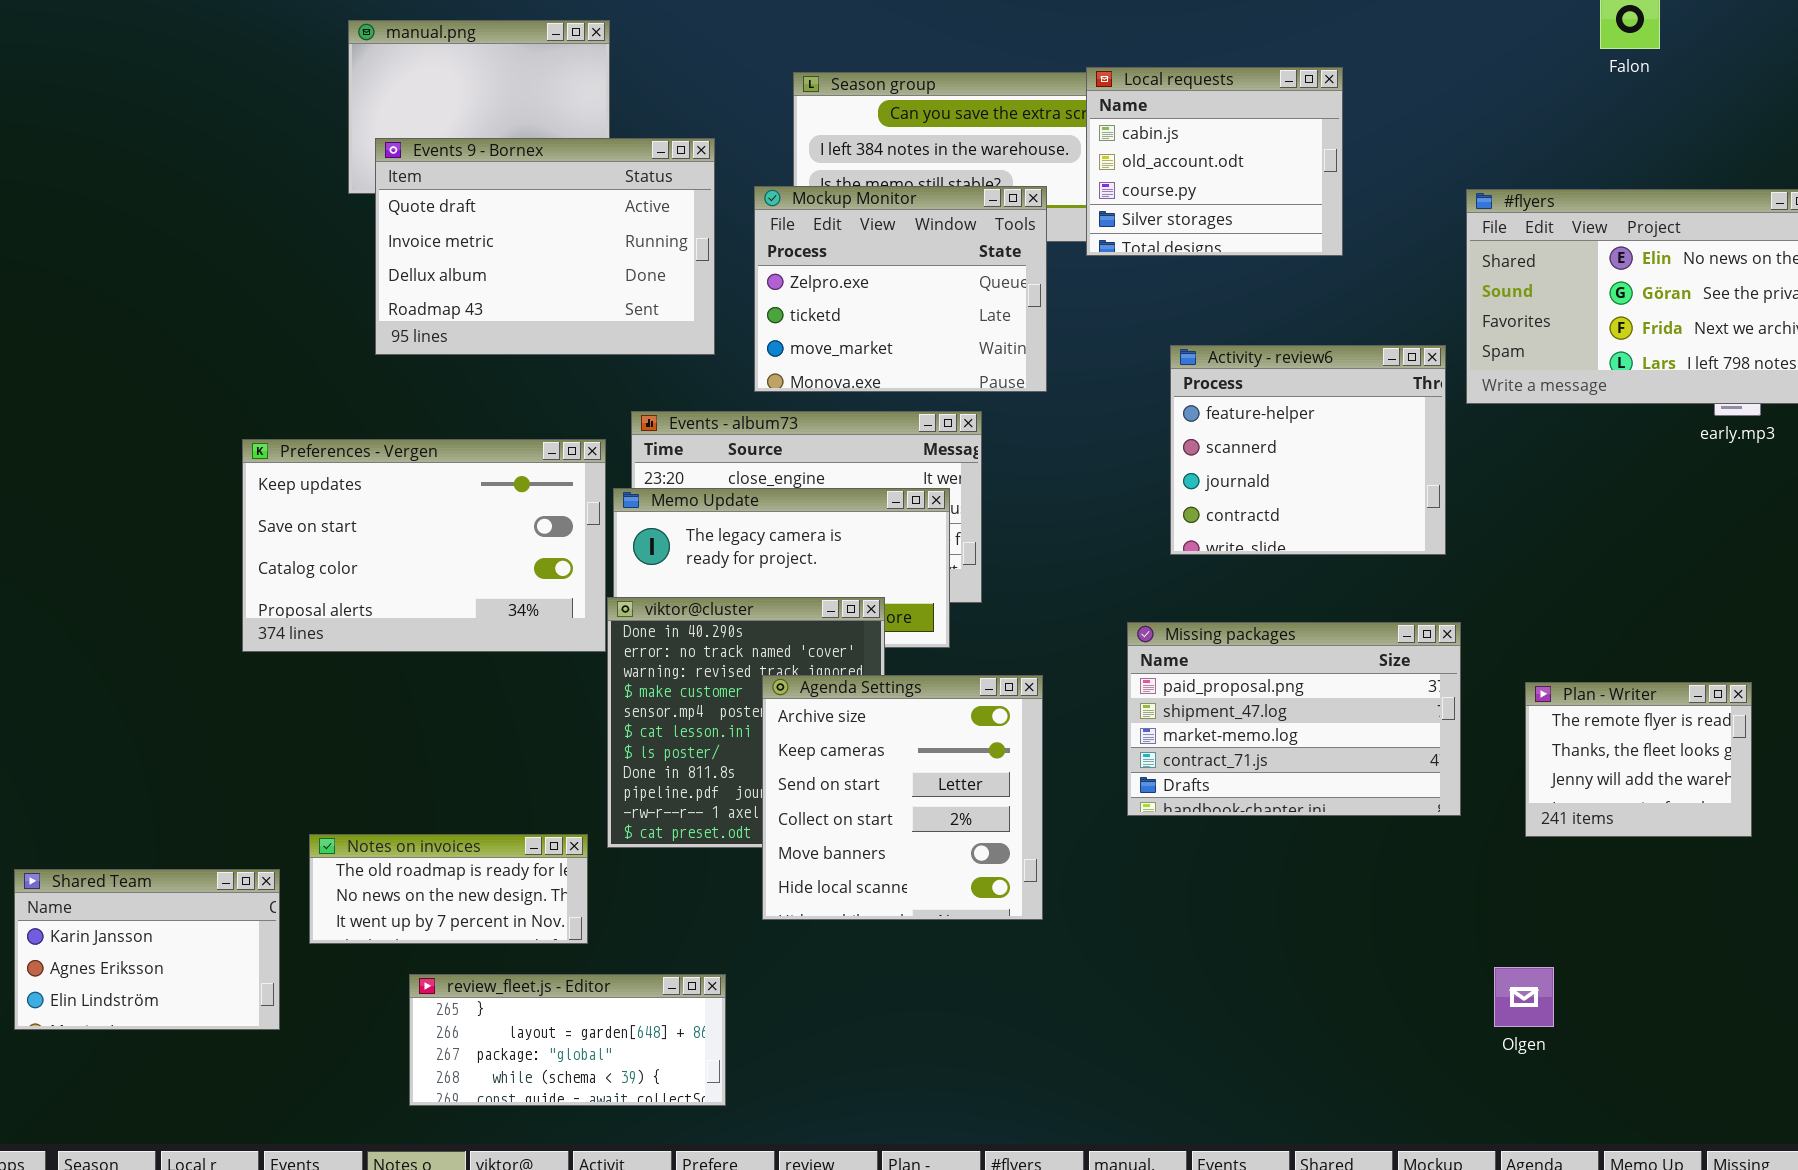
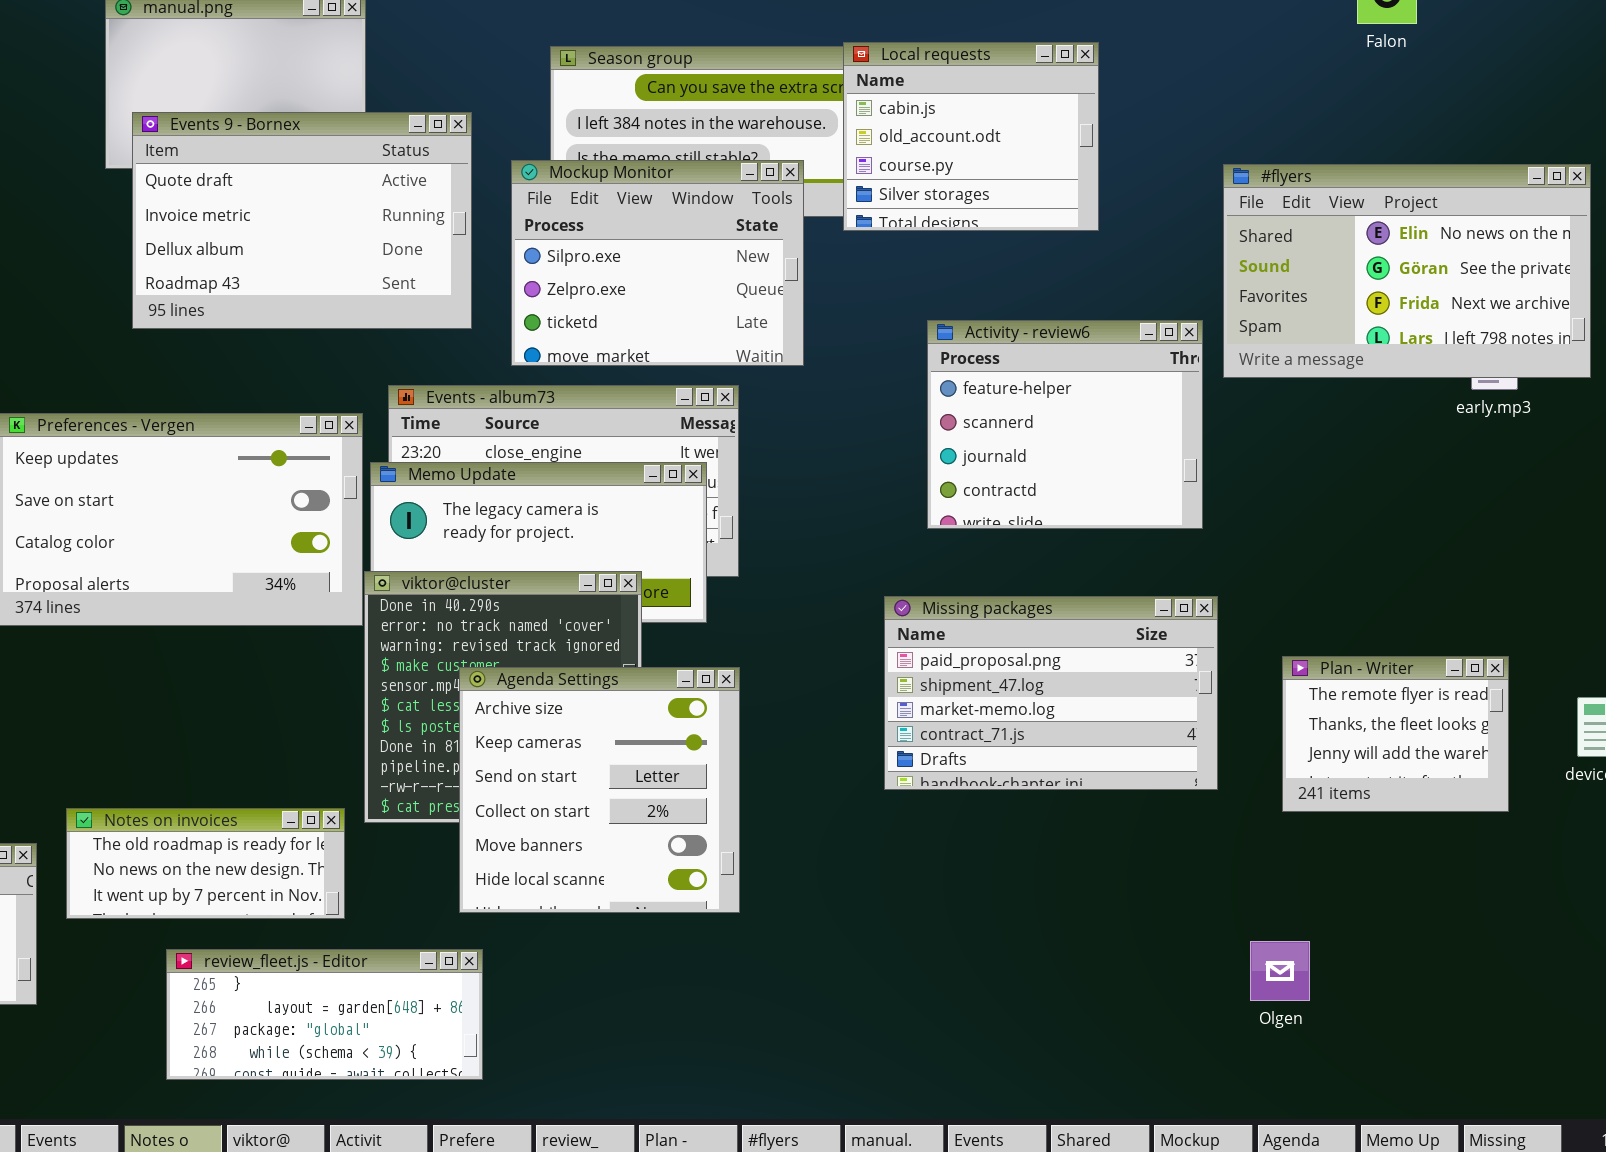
Mockup Monitor: [754,186,1047,392] -> [511,160,804,366], scrolled up 1 row
Agenda Settings: [762,675,1043,920] -> [459,667,740,913], moved

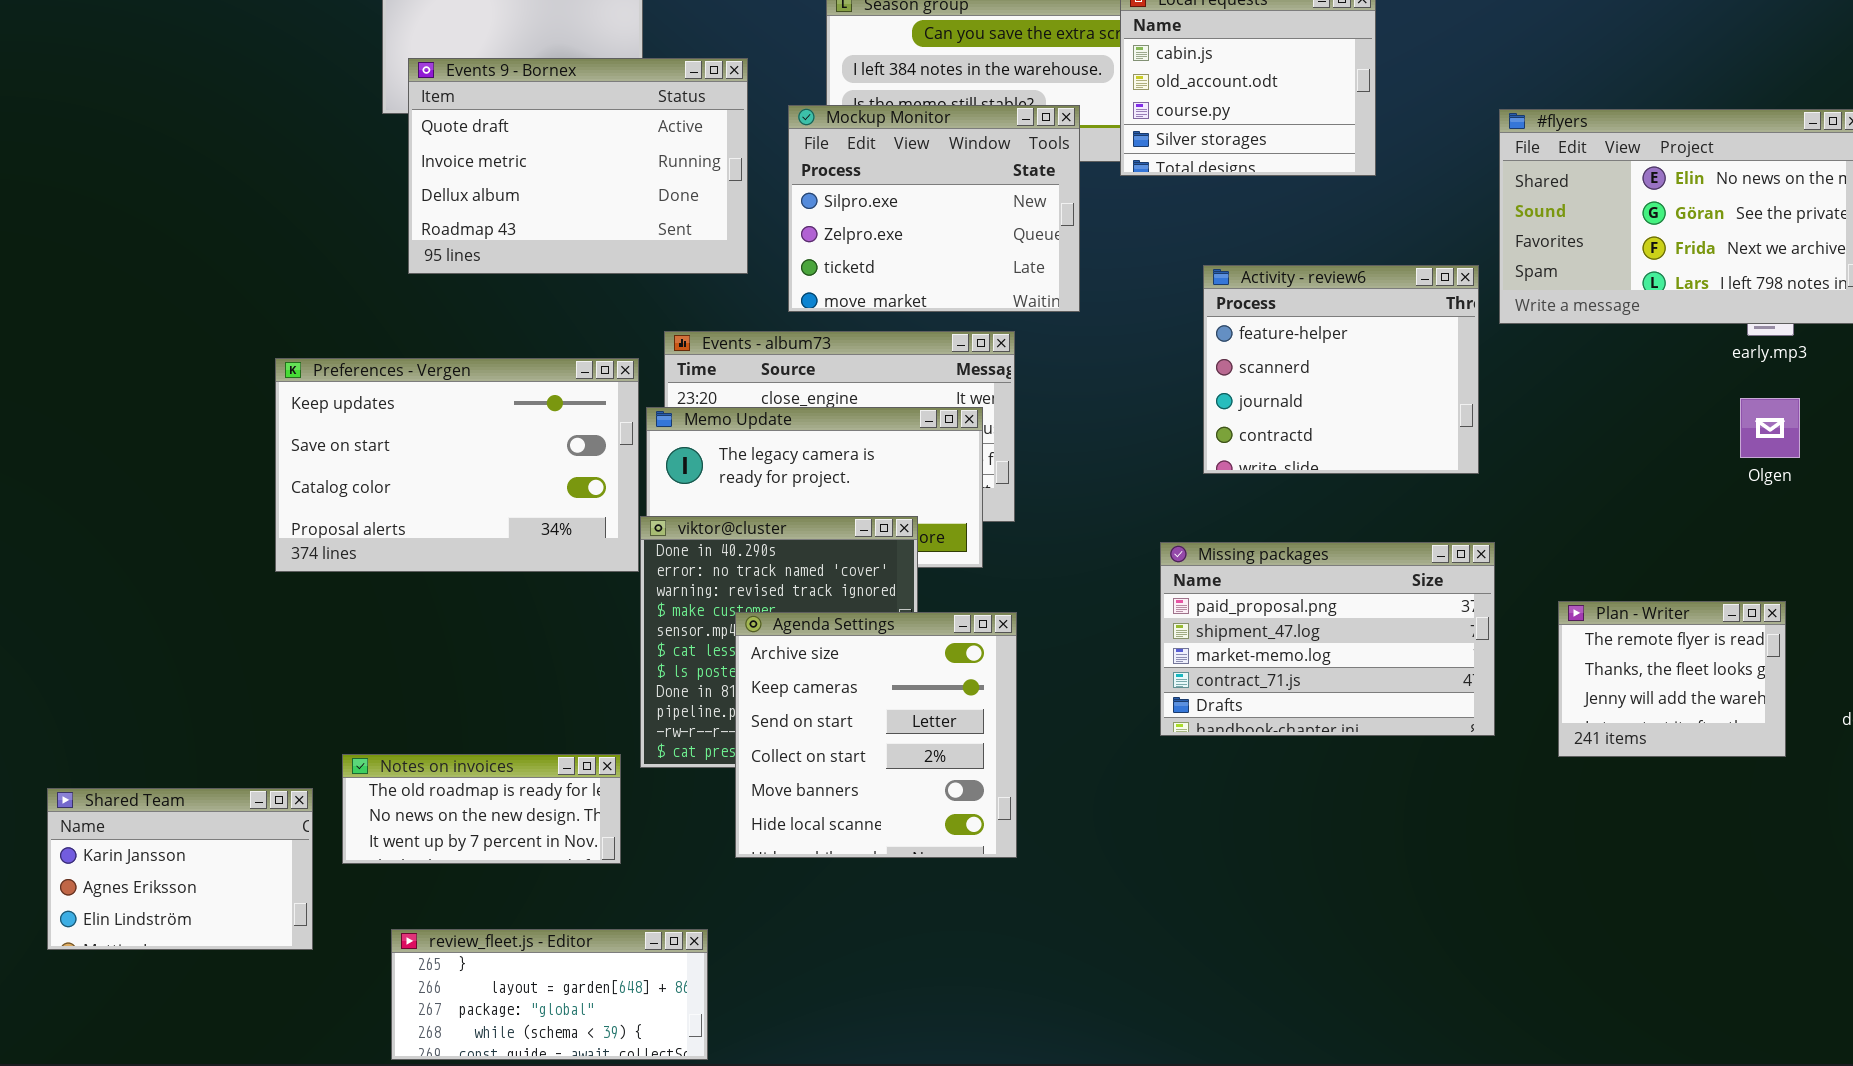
Olgen: [1250,941,1310,1001] -> [1740,398,1800,458], moved
review_fleet.js - Editor: [166,949,483,1080] -> [391,929,708,1060], moved

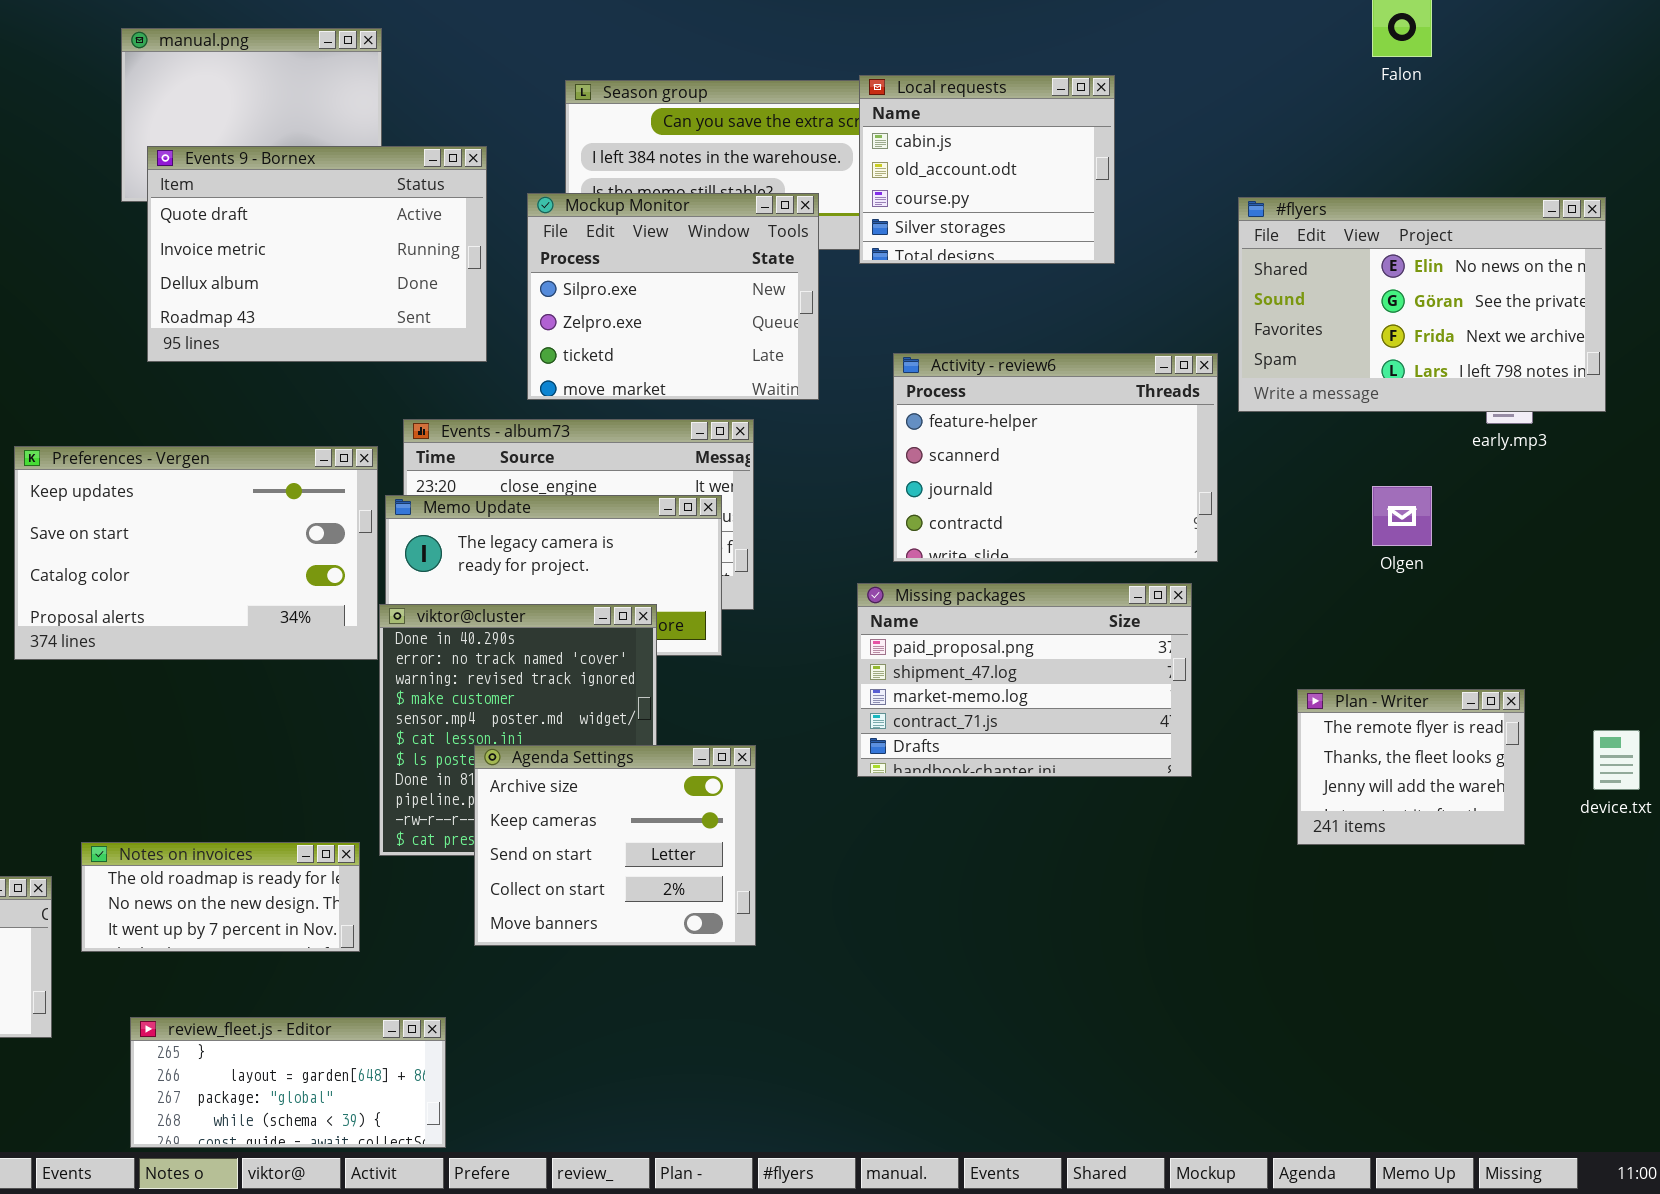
Activity - review6: [1203,265,1479,474] -> [893,353,1218,562], resized
Olgen: [1740,398,1800,458] -> [1372,486,1432,546], moved
Missing packages: [1160,542,1495,736] -> [857,583,1192,777], moved
Agenda Settings: [735,612,1017,858] -> [474,745,756,946], resized

